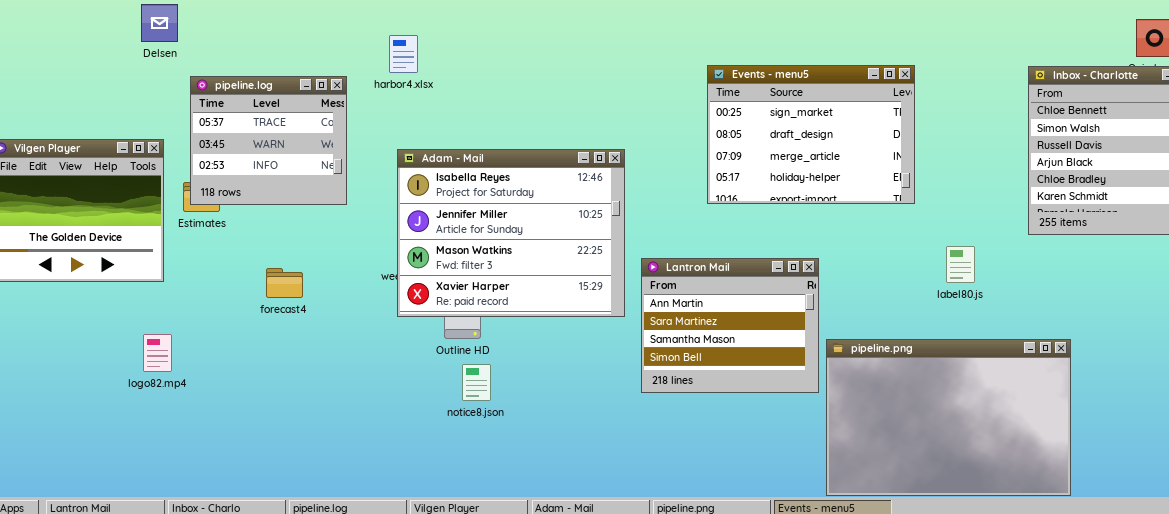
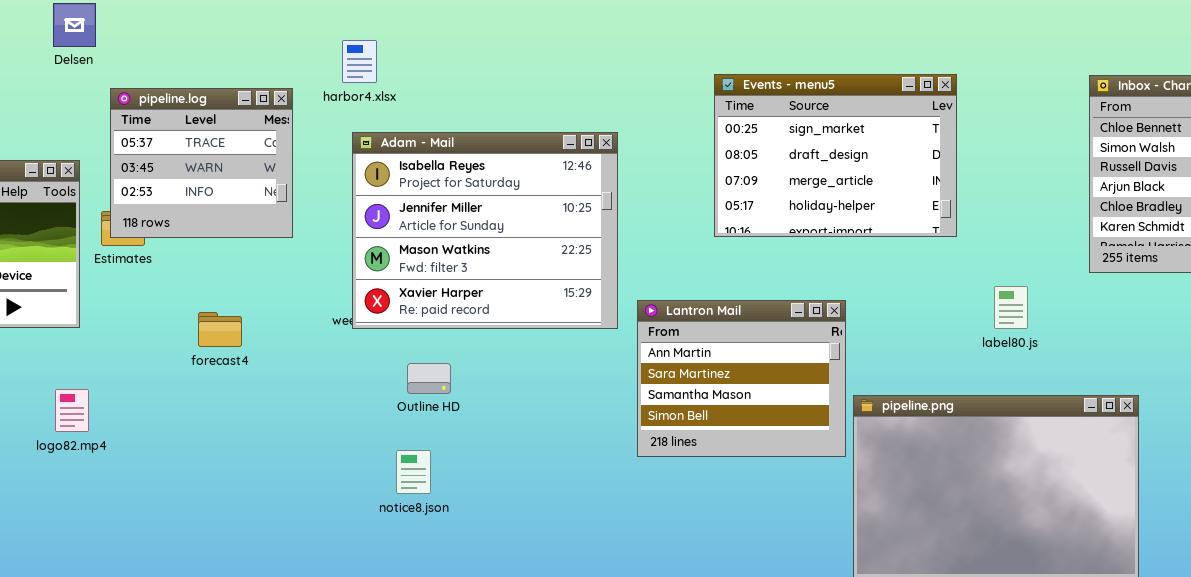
Adam - Mail: [397,149,625,317] -> [352,132,618,329], moved
notice8.json: [462,364,491,401] -> [396,450,431,494], moved

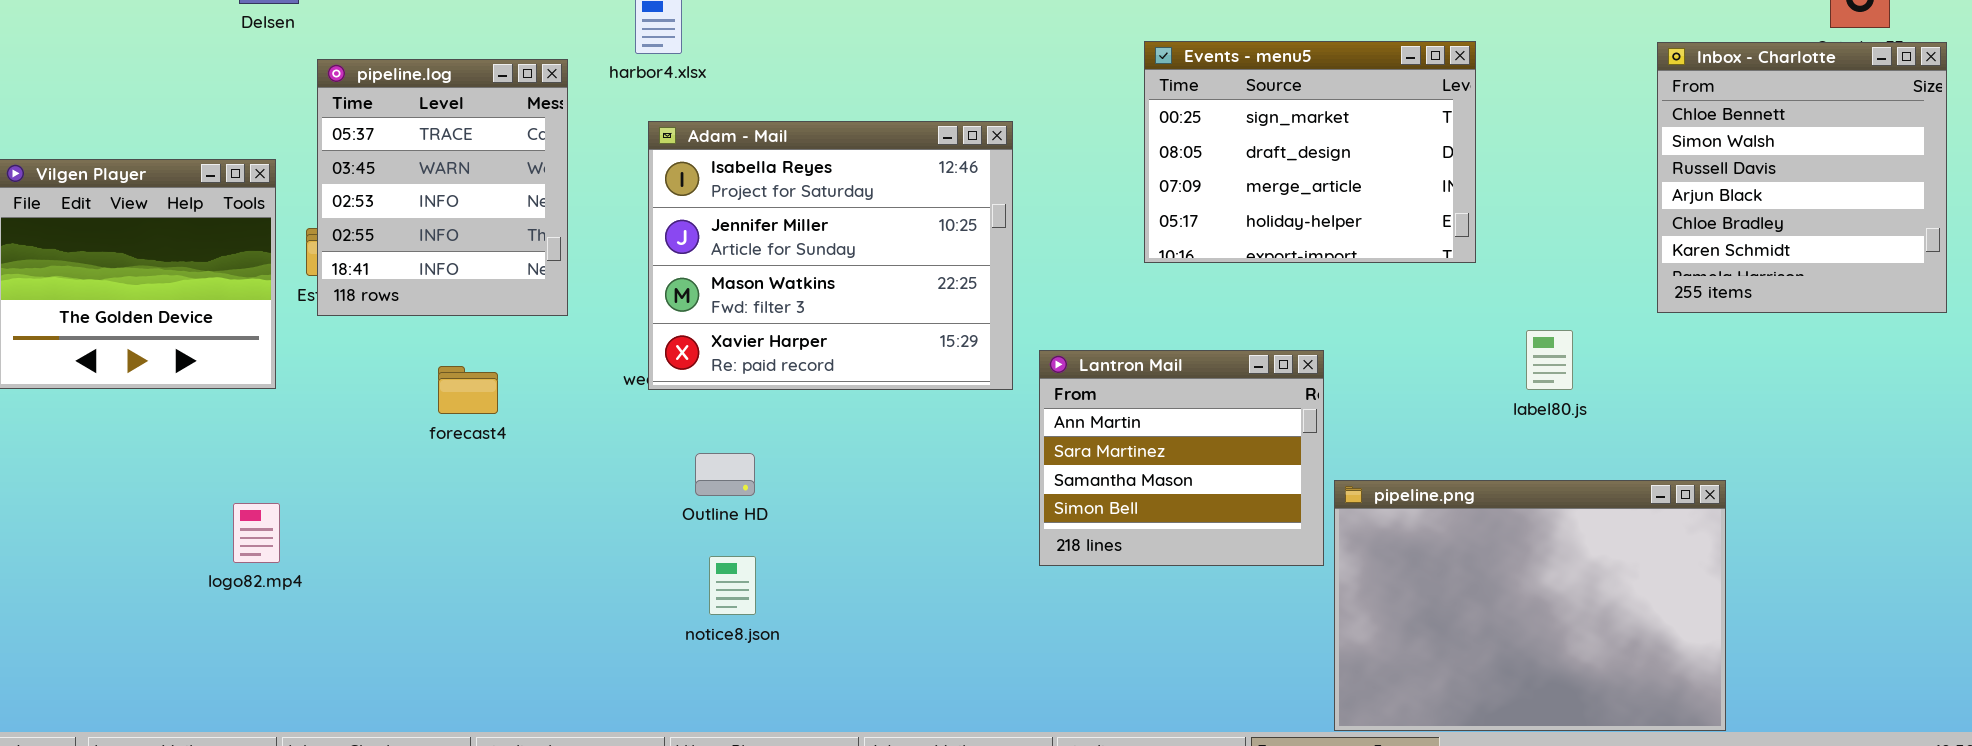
pipeline.log: [110,88,293,238] -> [317,59,568,316], resized
Outline HD: [407,363,451,394] -> [695,453,755,496], moved
logo82.mp4: [55,389,89,432] -> [233,503,280,563], moved

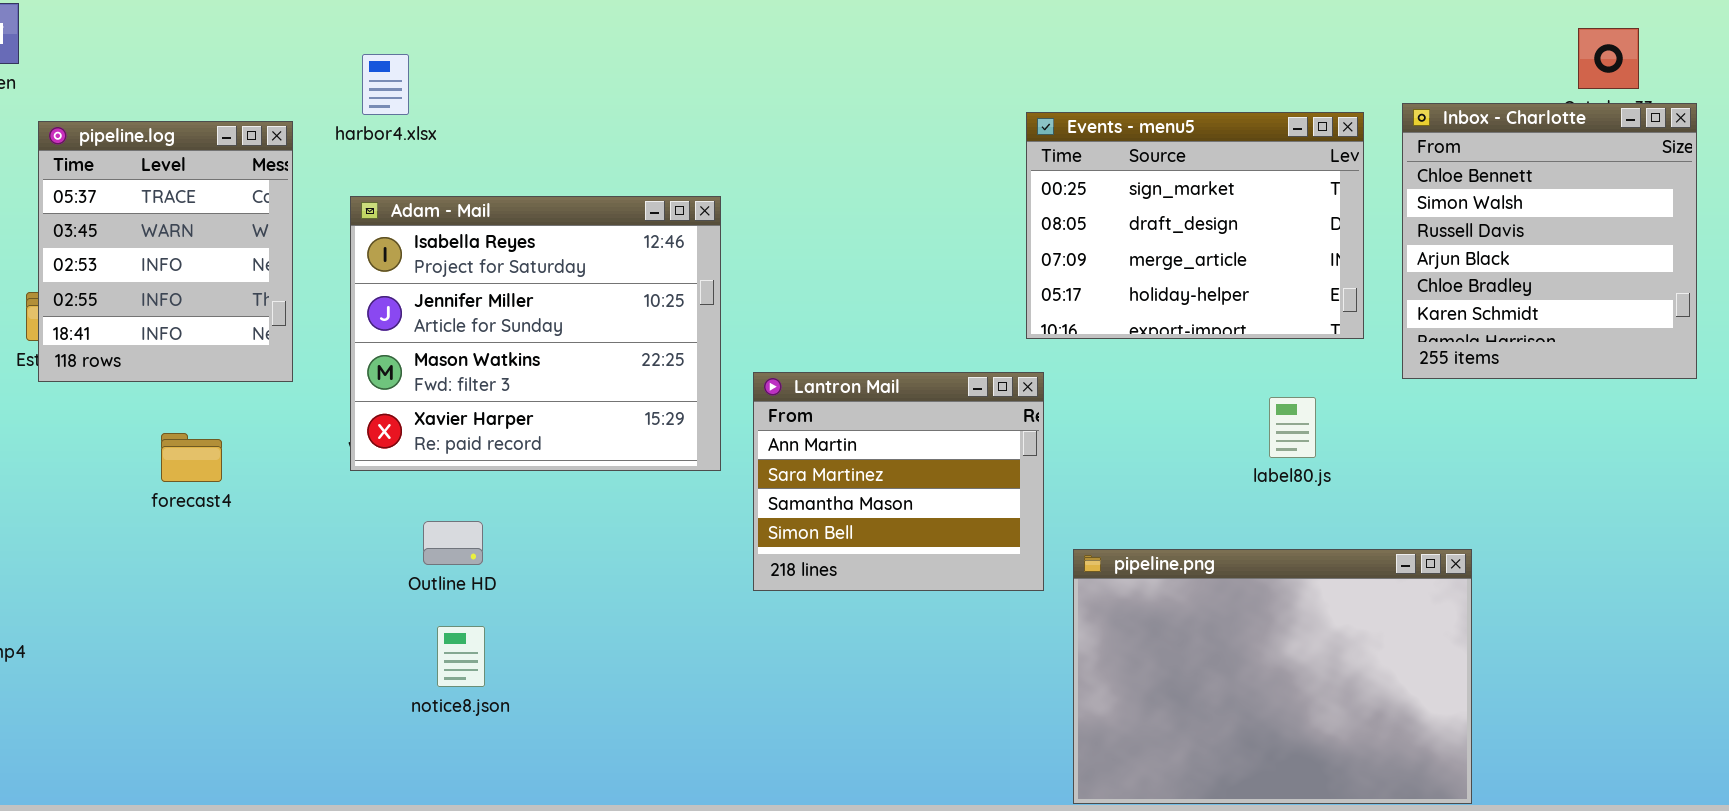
Events - menu5: [1144,41,1476,263] -> [1026,112,1364,339], moved
Adam - Mail: [648,121,1013,390] -> [350,196,721,471], moved
Lantron Mail: [1039,350,1324,566] -> [753,372,1044,591], moved

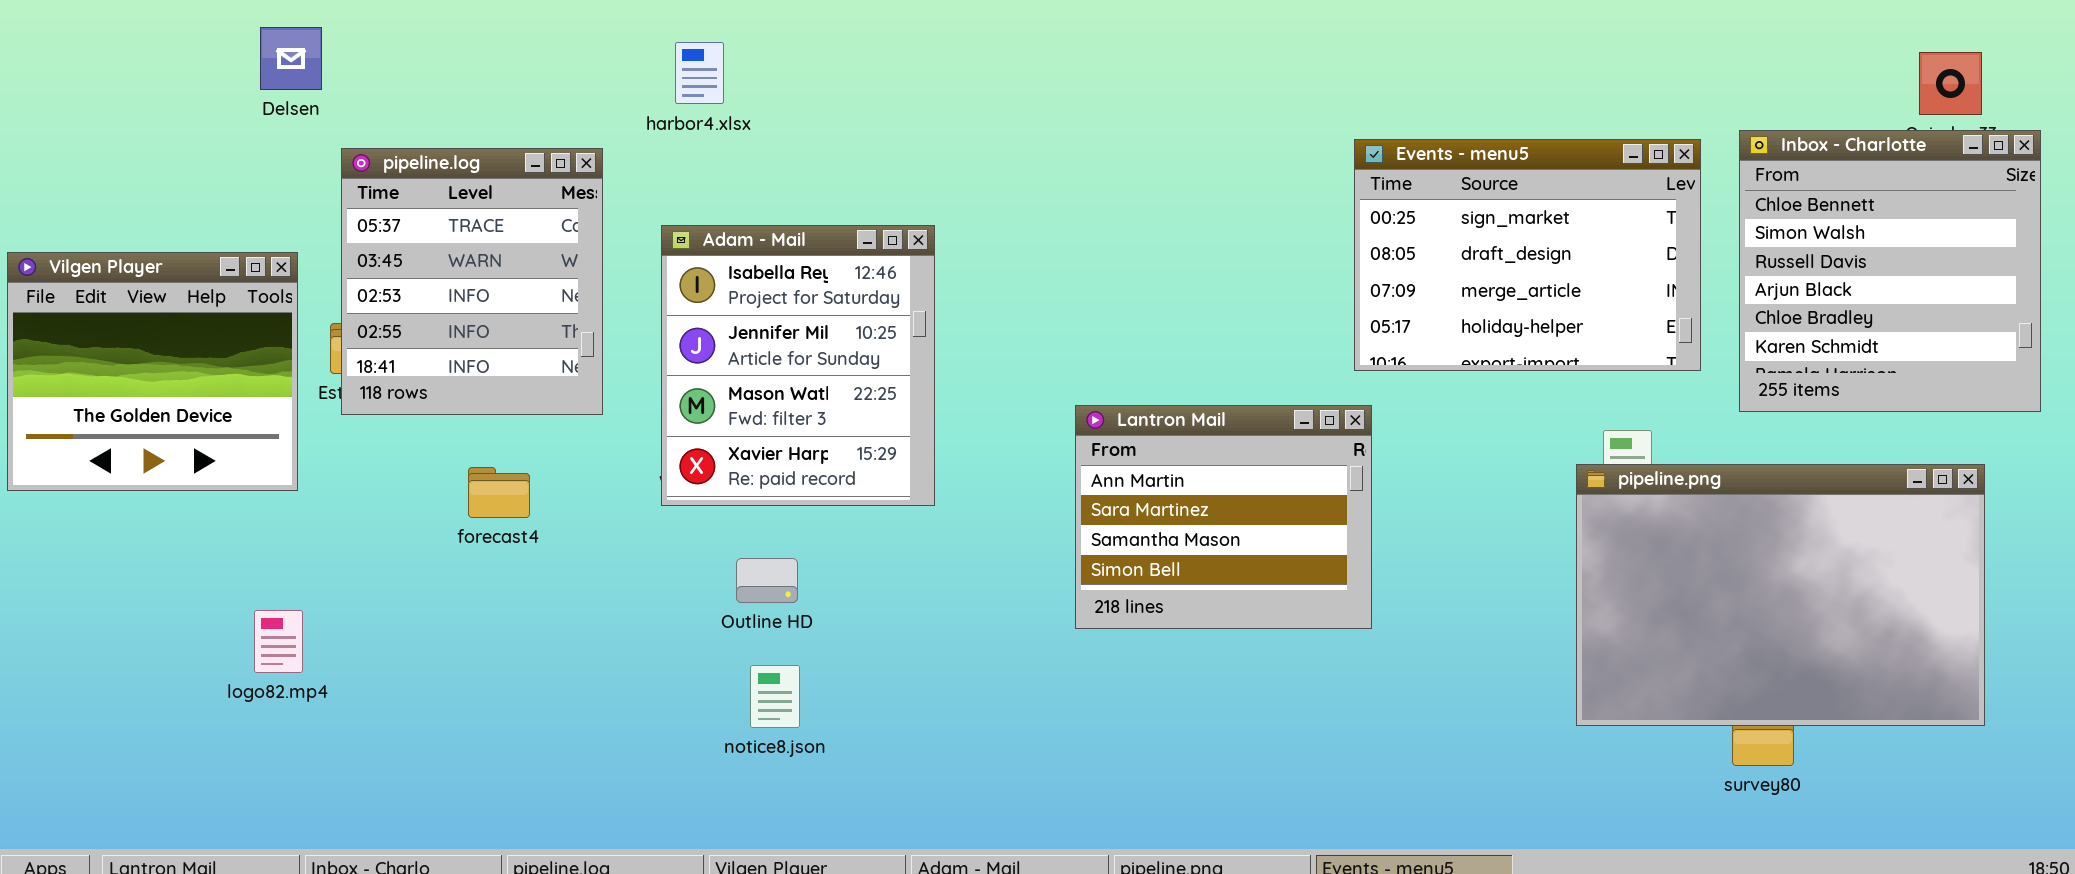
harbor4.xlsx: [362,54,409,115] -> [675,42,724,104], moved
Adam - Mail: [350,196,721,471] -> [661,225,935,506], resized
pipeline.png: [1073,549,1472,804] -> [1576,464,1985,726], moved

